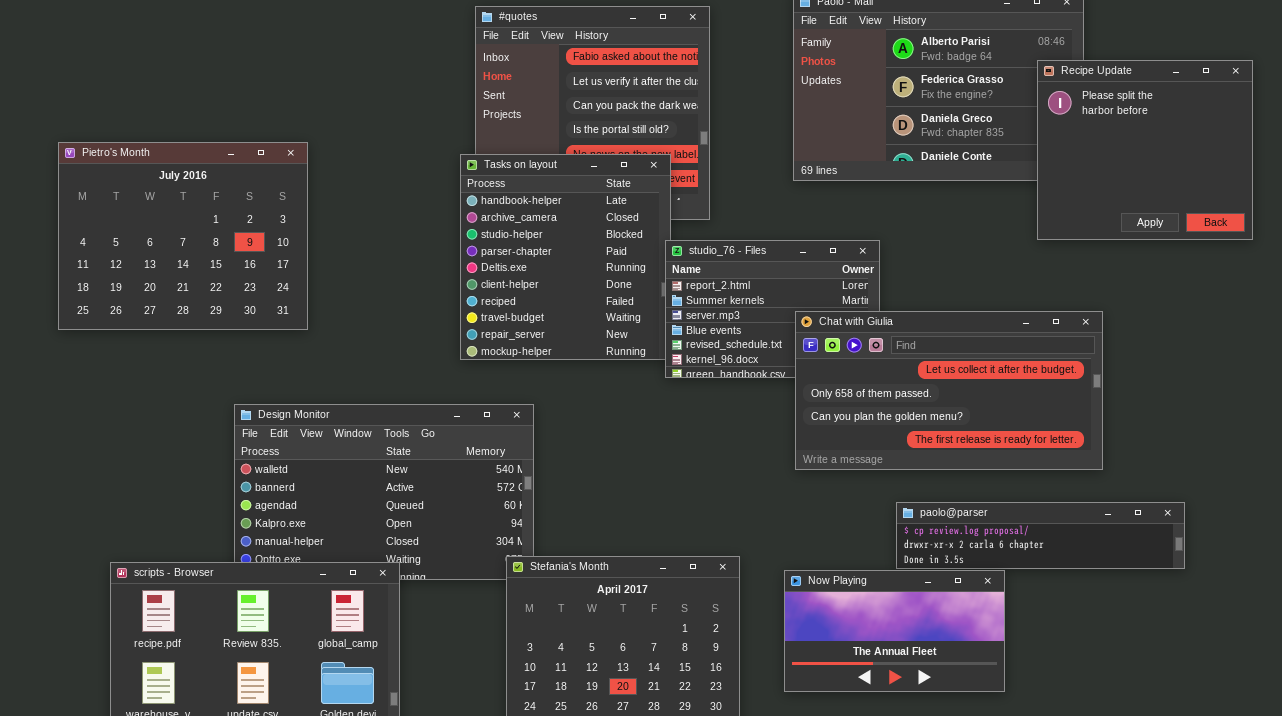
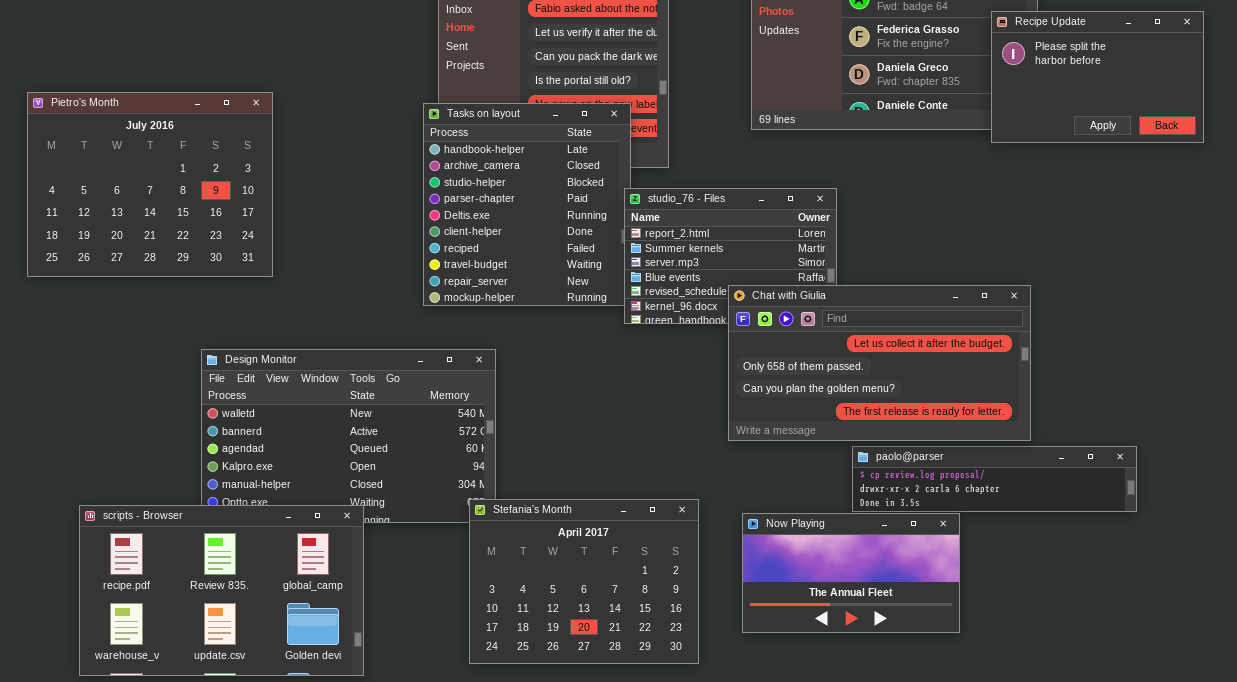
Recipe Update: [1037,60,1253,240] -> [991,11,1204,143], resized
Chat with Giulia: [795,311,1103,470] -> [728,285,1031,441], moved

